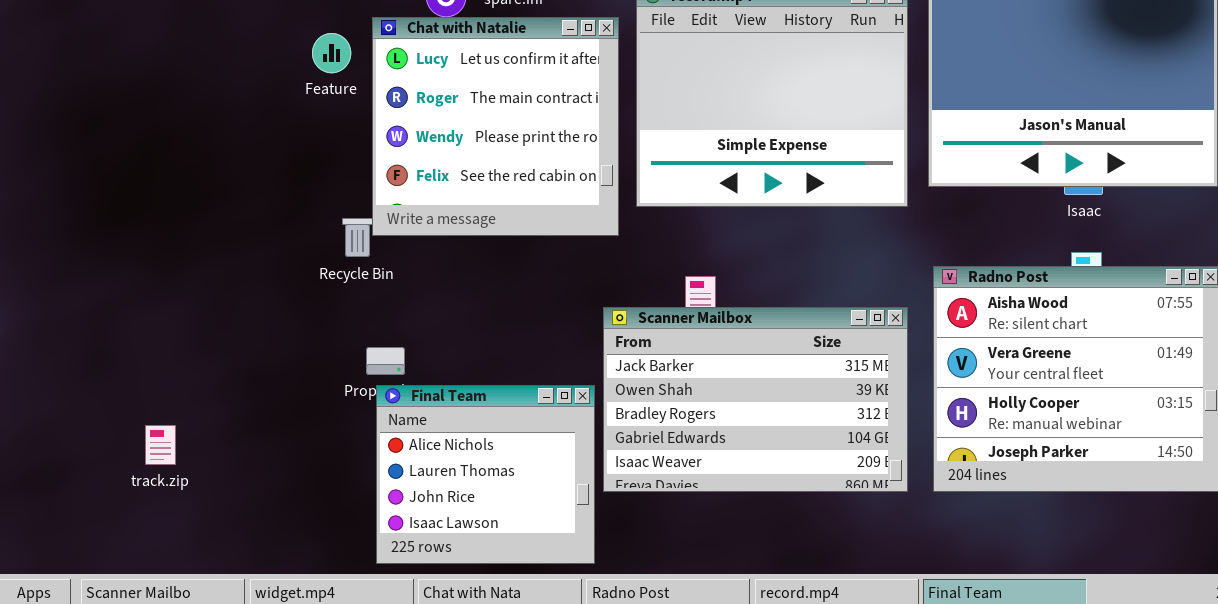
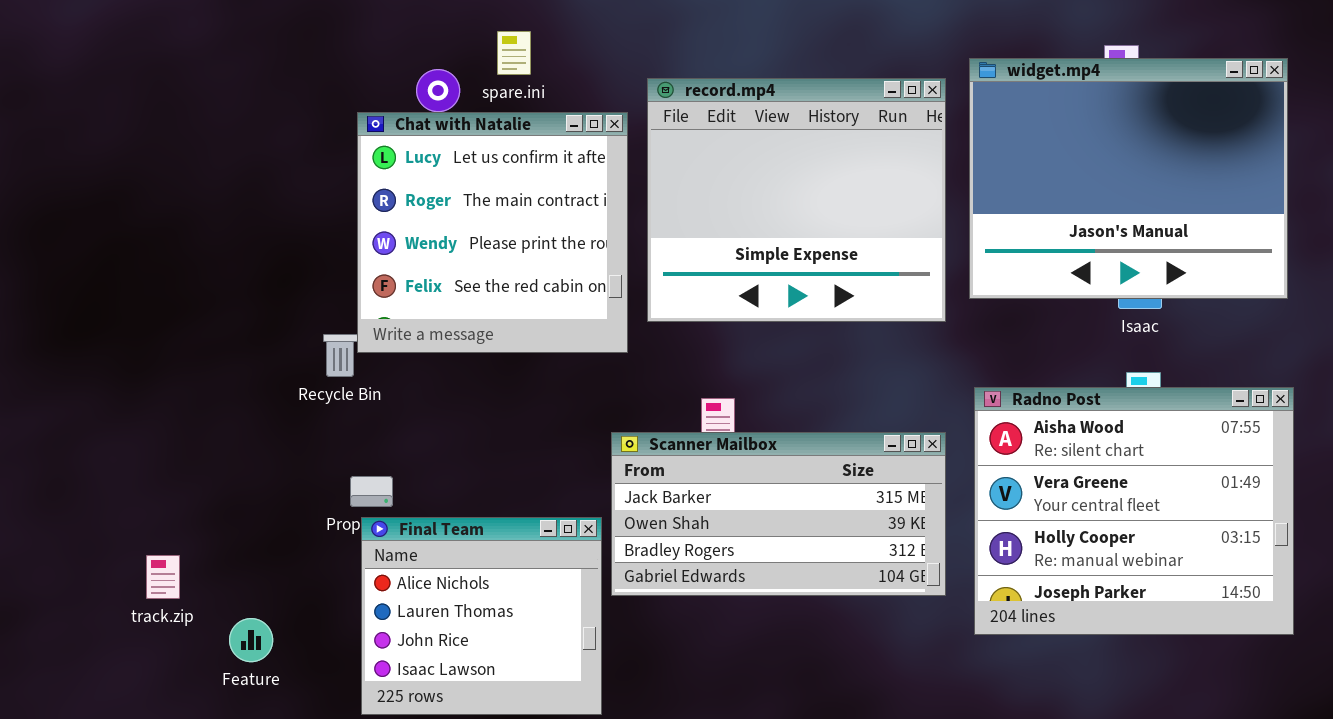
Feature: [312,33,351,73] -> [229,618,273,662], moved
Scanner Mailbox: [603,307,908,492] -> [611,432,946,596], resized
track.zip: [145,425,176,465] -> [146,555,180,599], moved

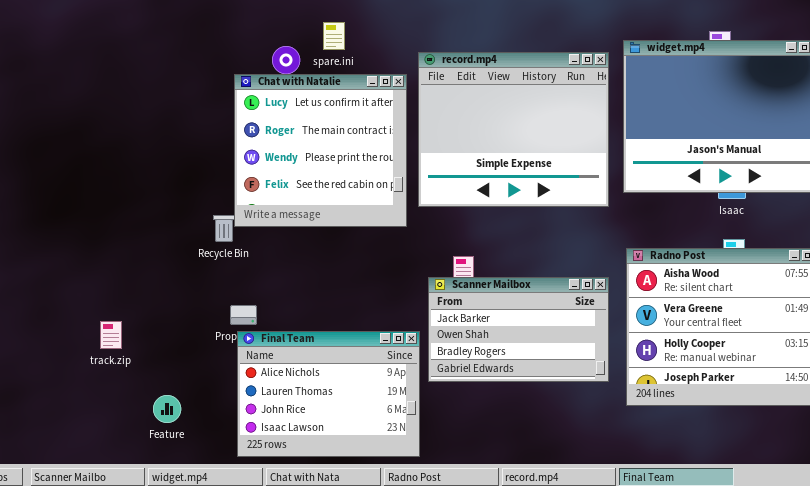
Scanner Mailbox: [611,432,946,596] -> [428,277,609,382], resized
Final Team: [361,517,602,715] -> [237,331,420,457], resized
track.zip: [146,555,180,599] -> [100,321,122,349], moved

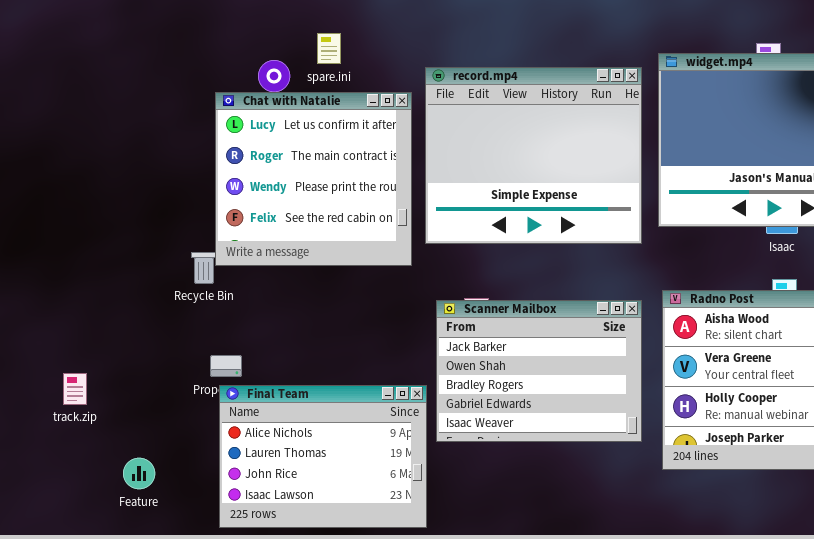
Scanner Mailbox: [428,277,609,382] -> [436,300,642,442], resized

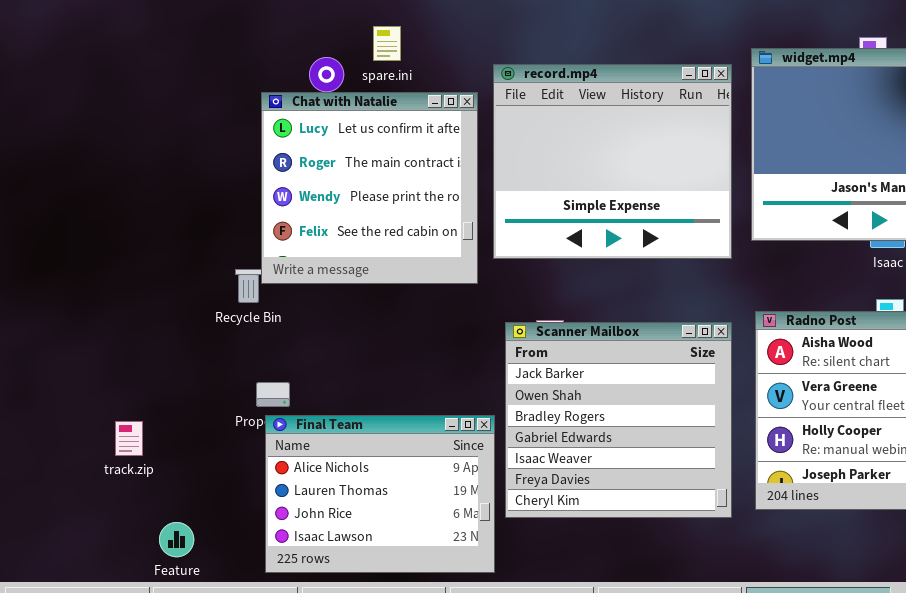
Scanner Mailbox: [436,300,642,442] -> [505,322,732,518], resized
track.zip: [63,373,87,405] -> [115,421,143,456], moved
Feature: [123,458,155,489] -> [159,522,194,557], moved

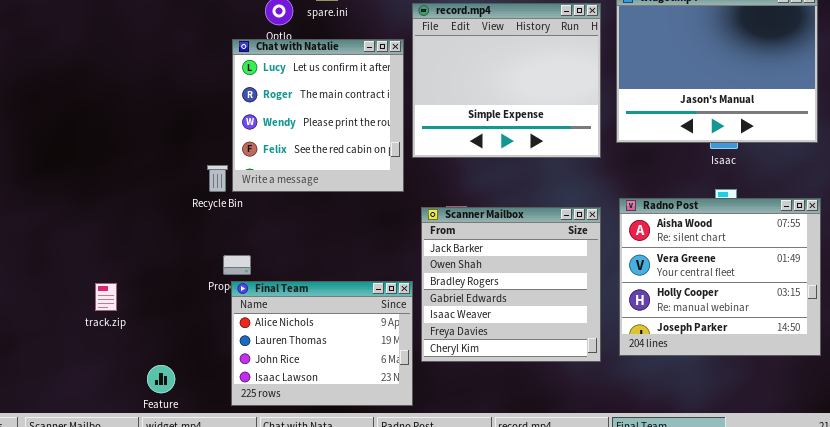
Chat with Natalie: [261,92,478,284] -> [232,39,404,192], moved
track.zip: [115,421,143,456] -> [95,283,117,311], moved

